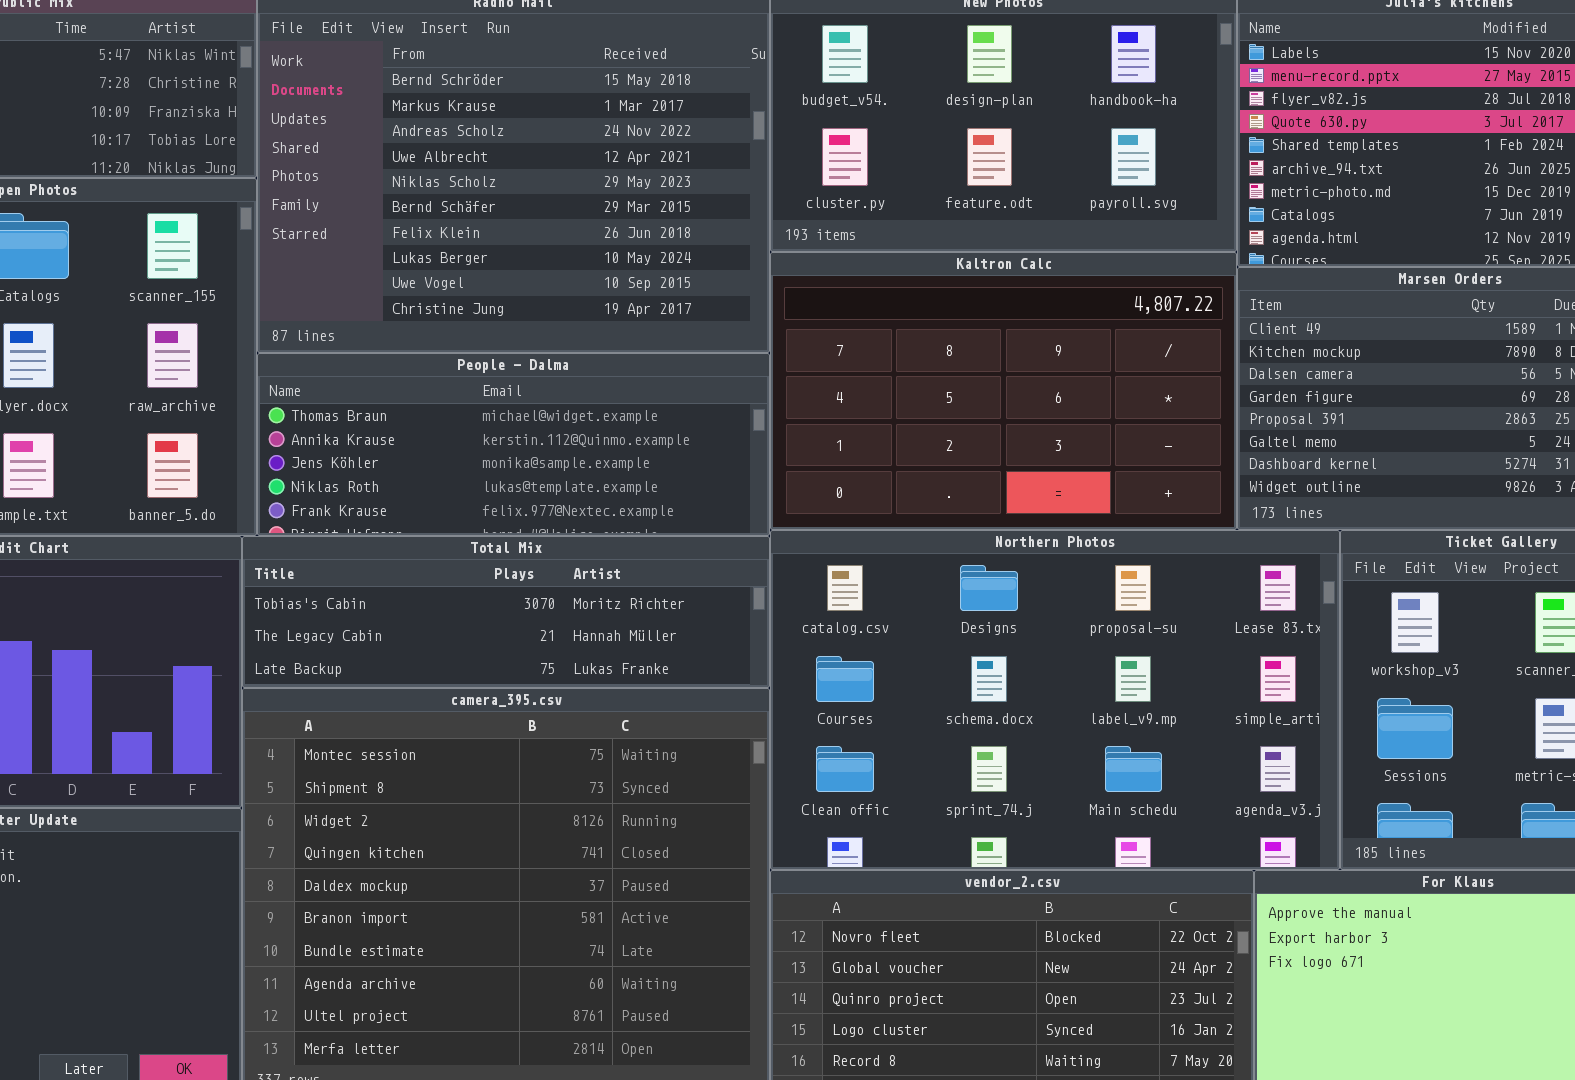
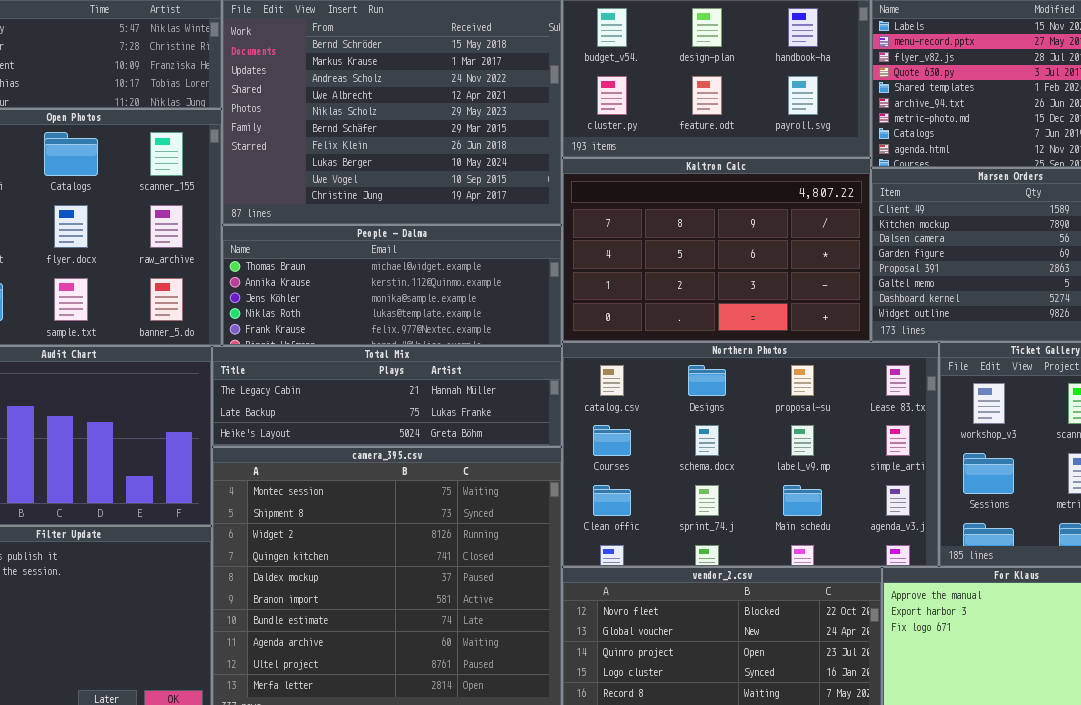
Total Mix: [242,536,770,688] -> [212,346,562,447], scrolled down 1 row

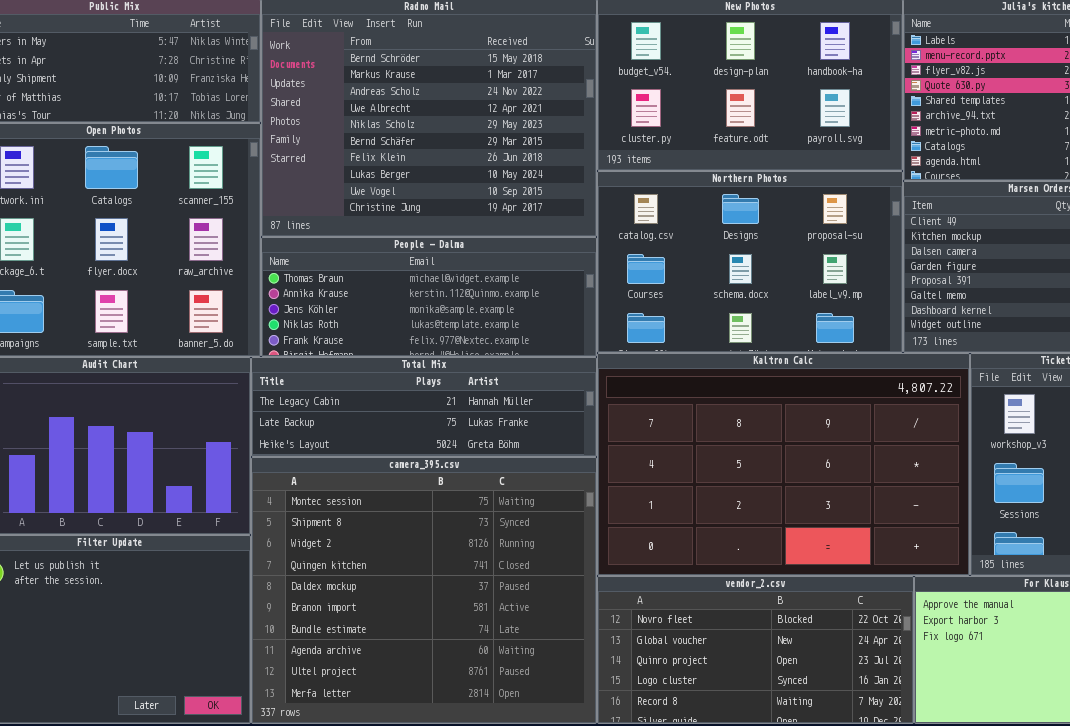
Kaltron Calc: [562,158,871,342] -> [597,353,970,576], moved, resized
Northern Photos: [562,342,939,567] -> [597,171,903,353], moved, resized

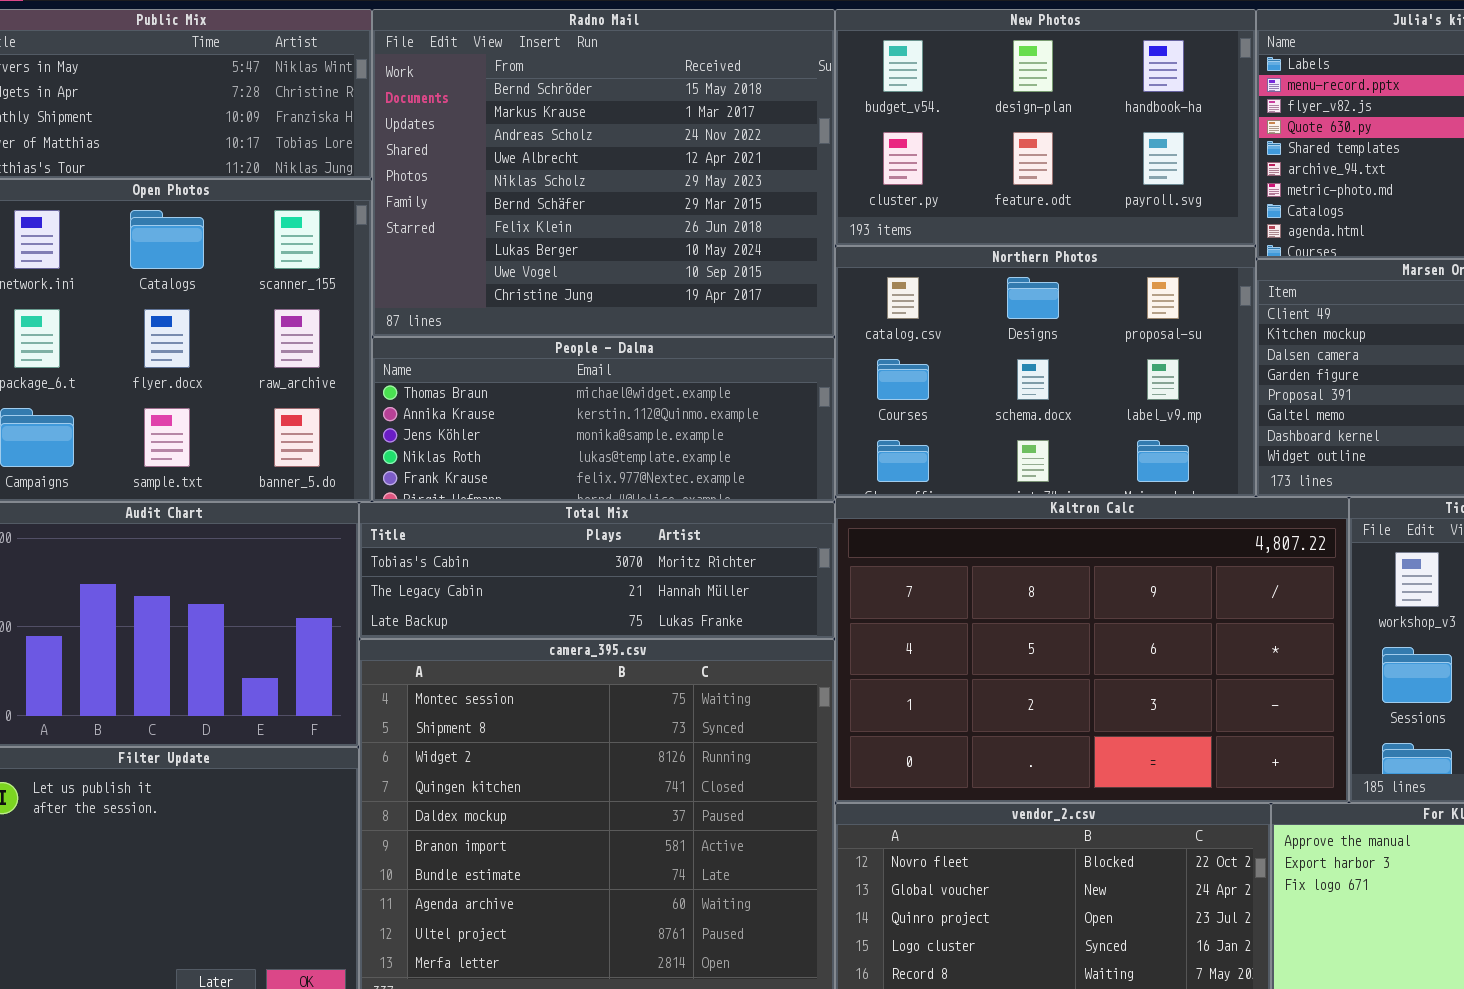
Total Mix: [251,357,597,457] -> [359,502,835,639], scrolled up 1 row

